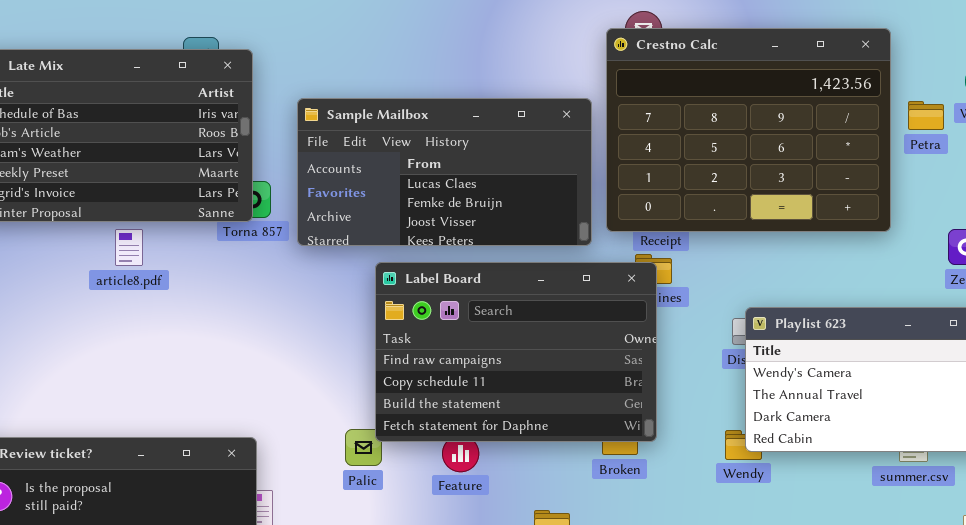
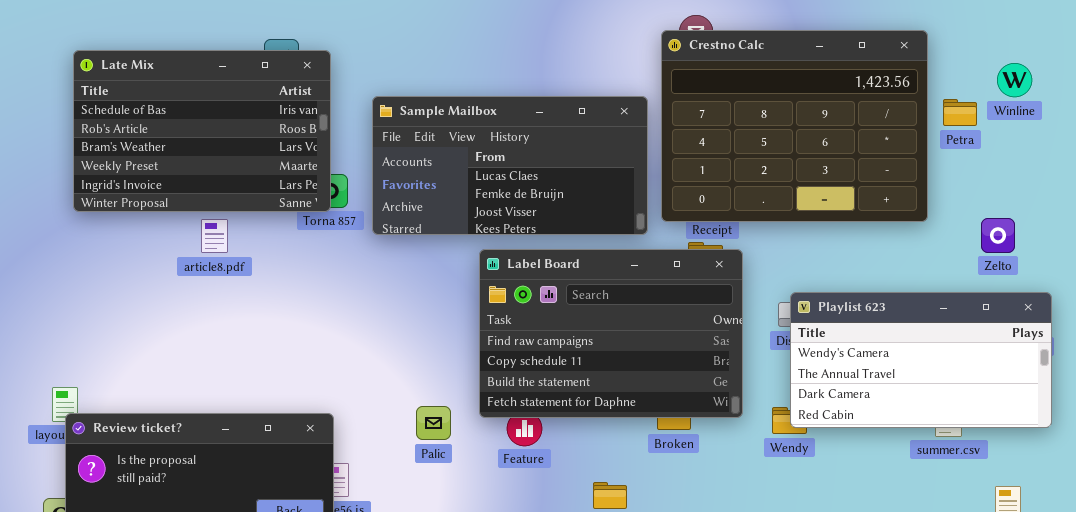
Label Board: [375,262,657,442] -> [479,249,743,418], moved

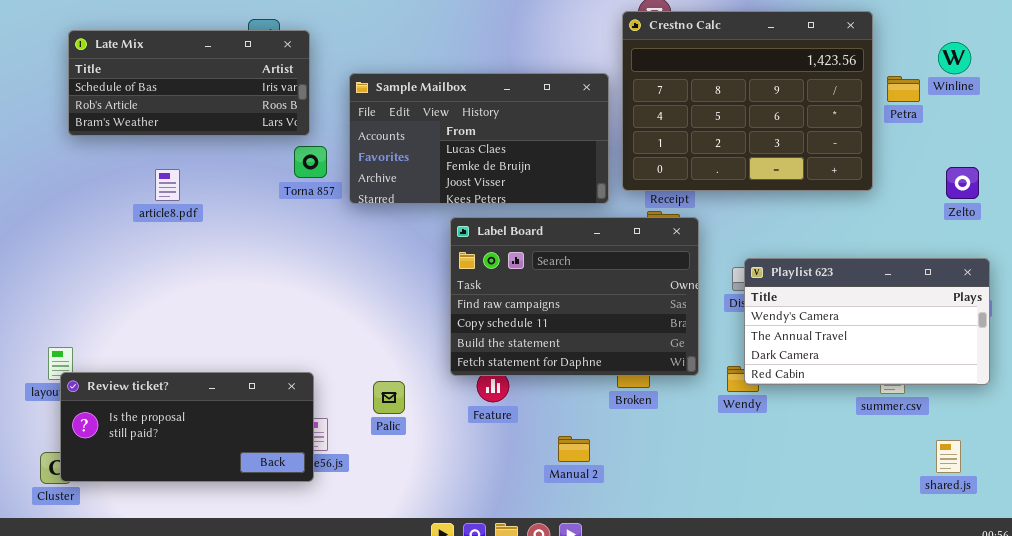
Late Mix: [73,50,331,212] -> [68,30,310,136], resized
Zelto: [981,218,1015,253] -> [946,167,979,199], moved
article8.pdf: [201,219,228,253] -> [155,169,180,201], moved
Palic: [416,406,451,440] -> [373,381,405,414], moved

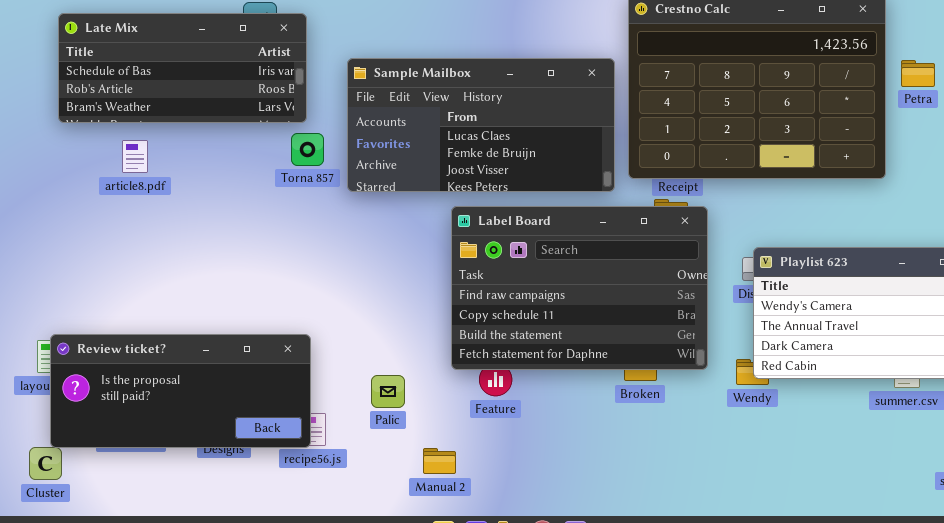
article8.pdf: [155,169,180,201] -> [122,140,148,173], moved
Review ticket?: [60,372,314,482] -> [50,334,311,448], moved
Manual 2: [558,436,590,462] -> [423,448,456,474], moved

